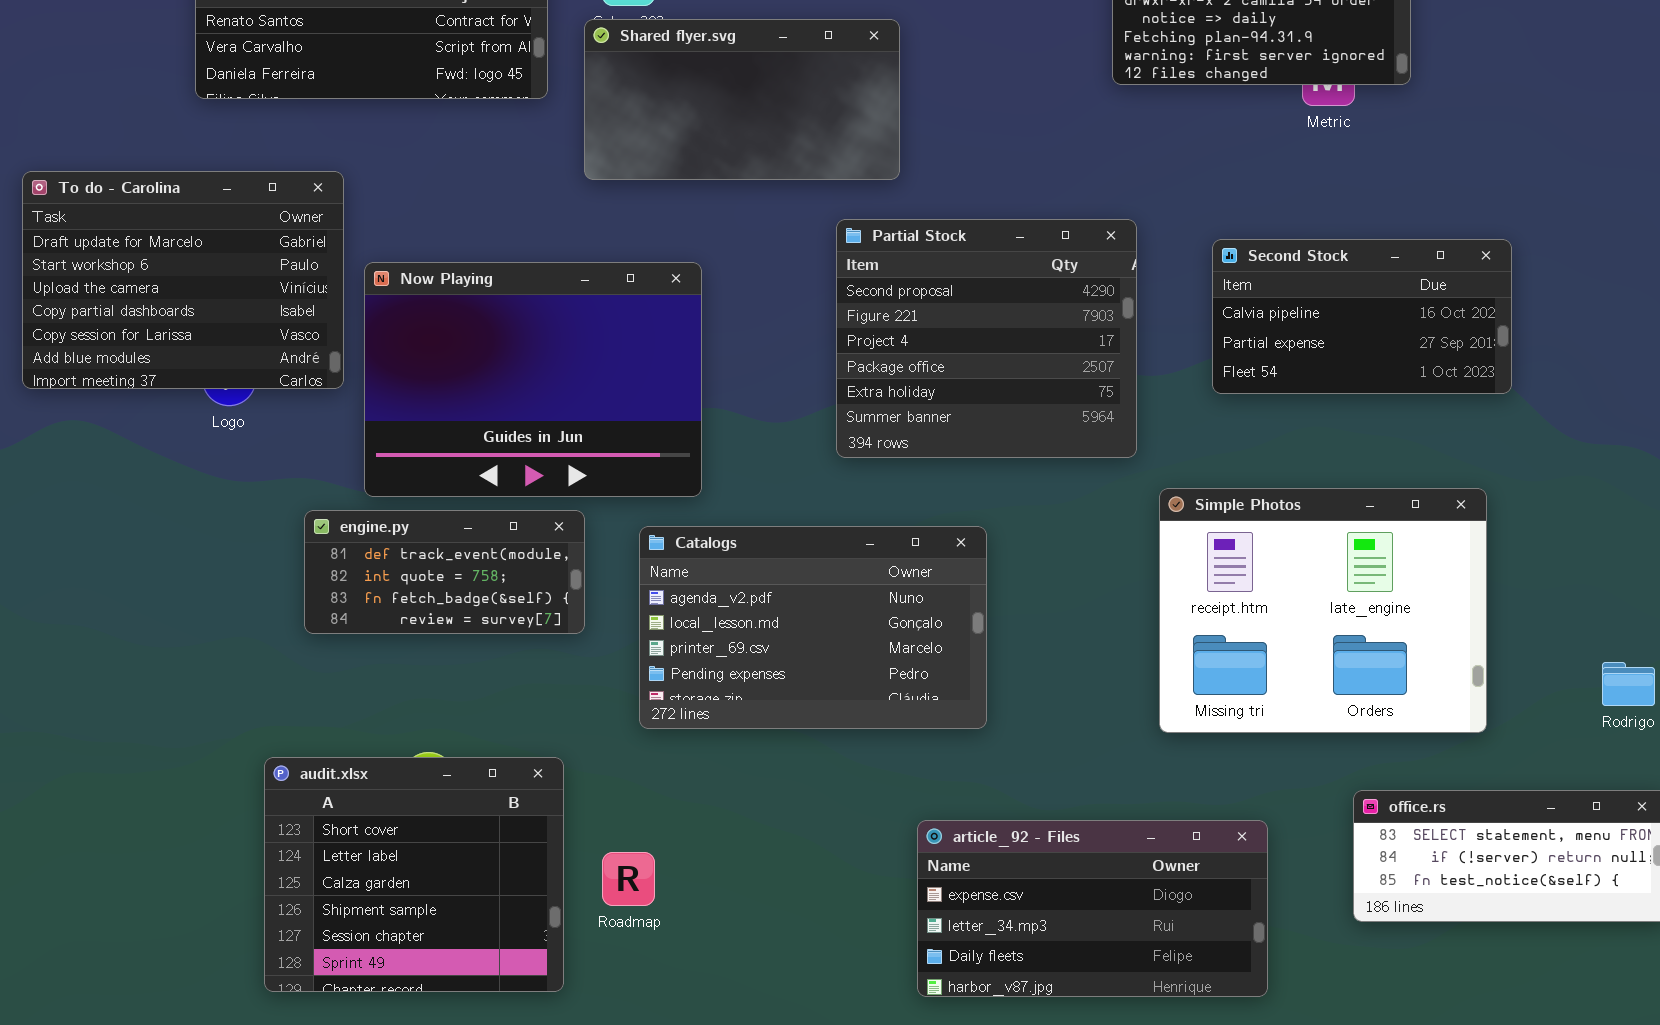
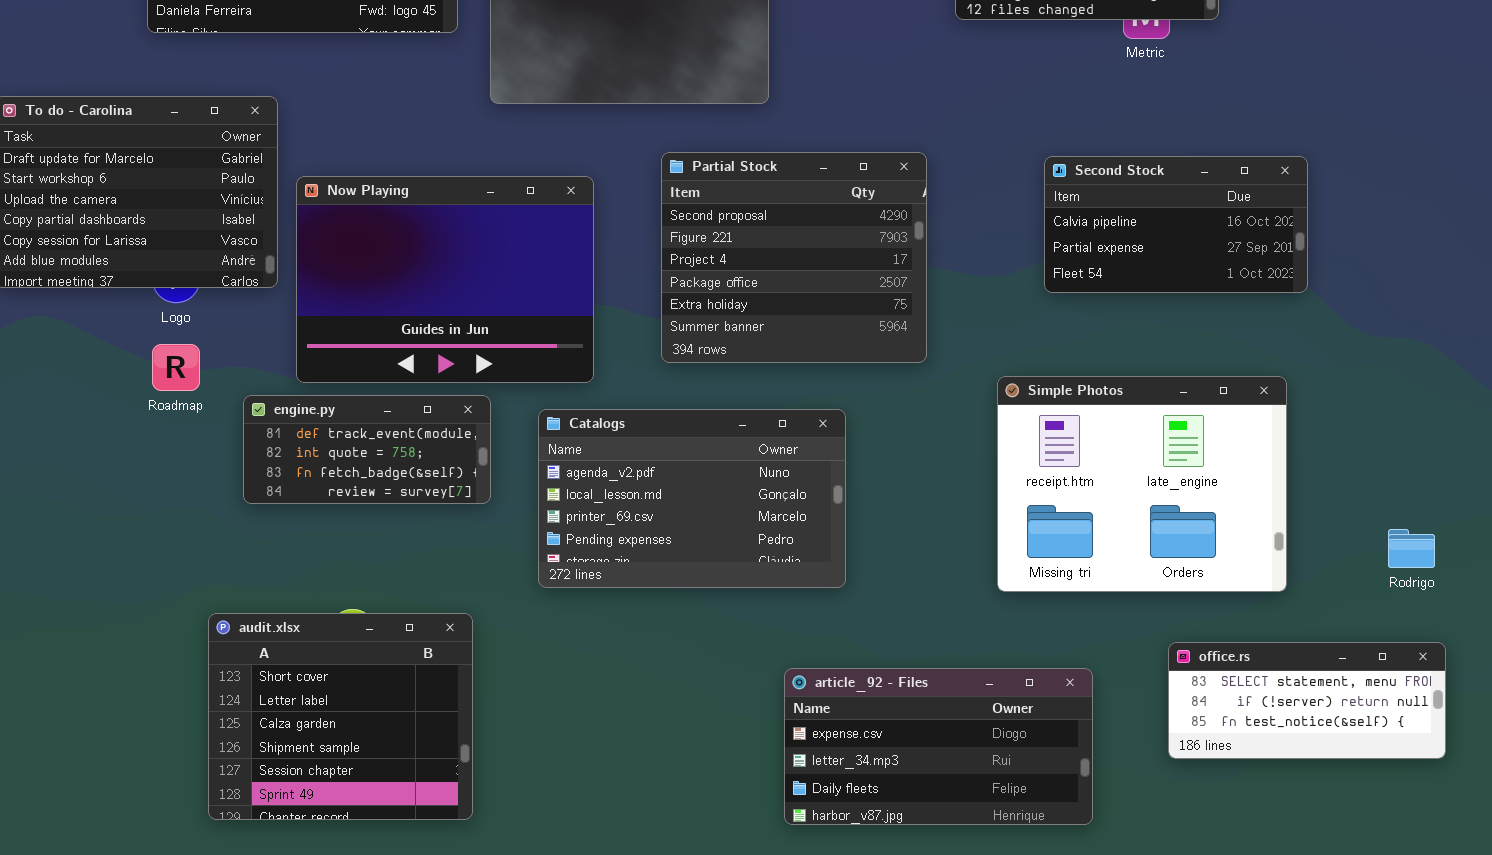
Partial Stock: [836,219,1137,458] -> [661,152,927,363], moved
Roadmap: [602,852,655,906] -> [152,344,200,391], moved

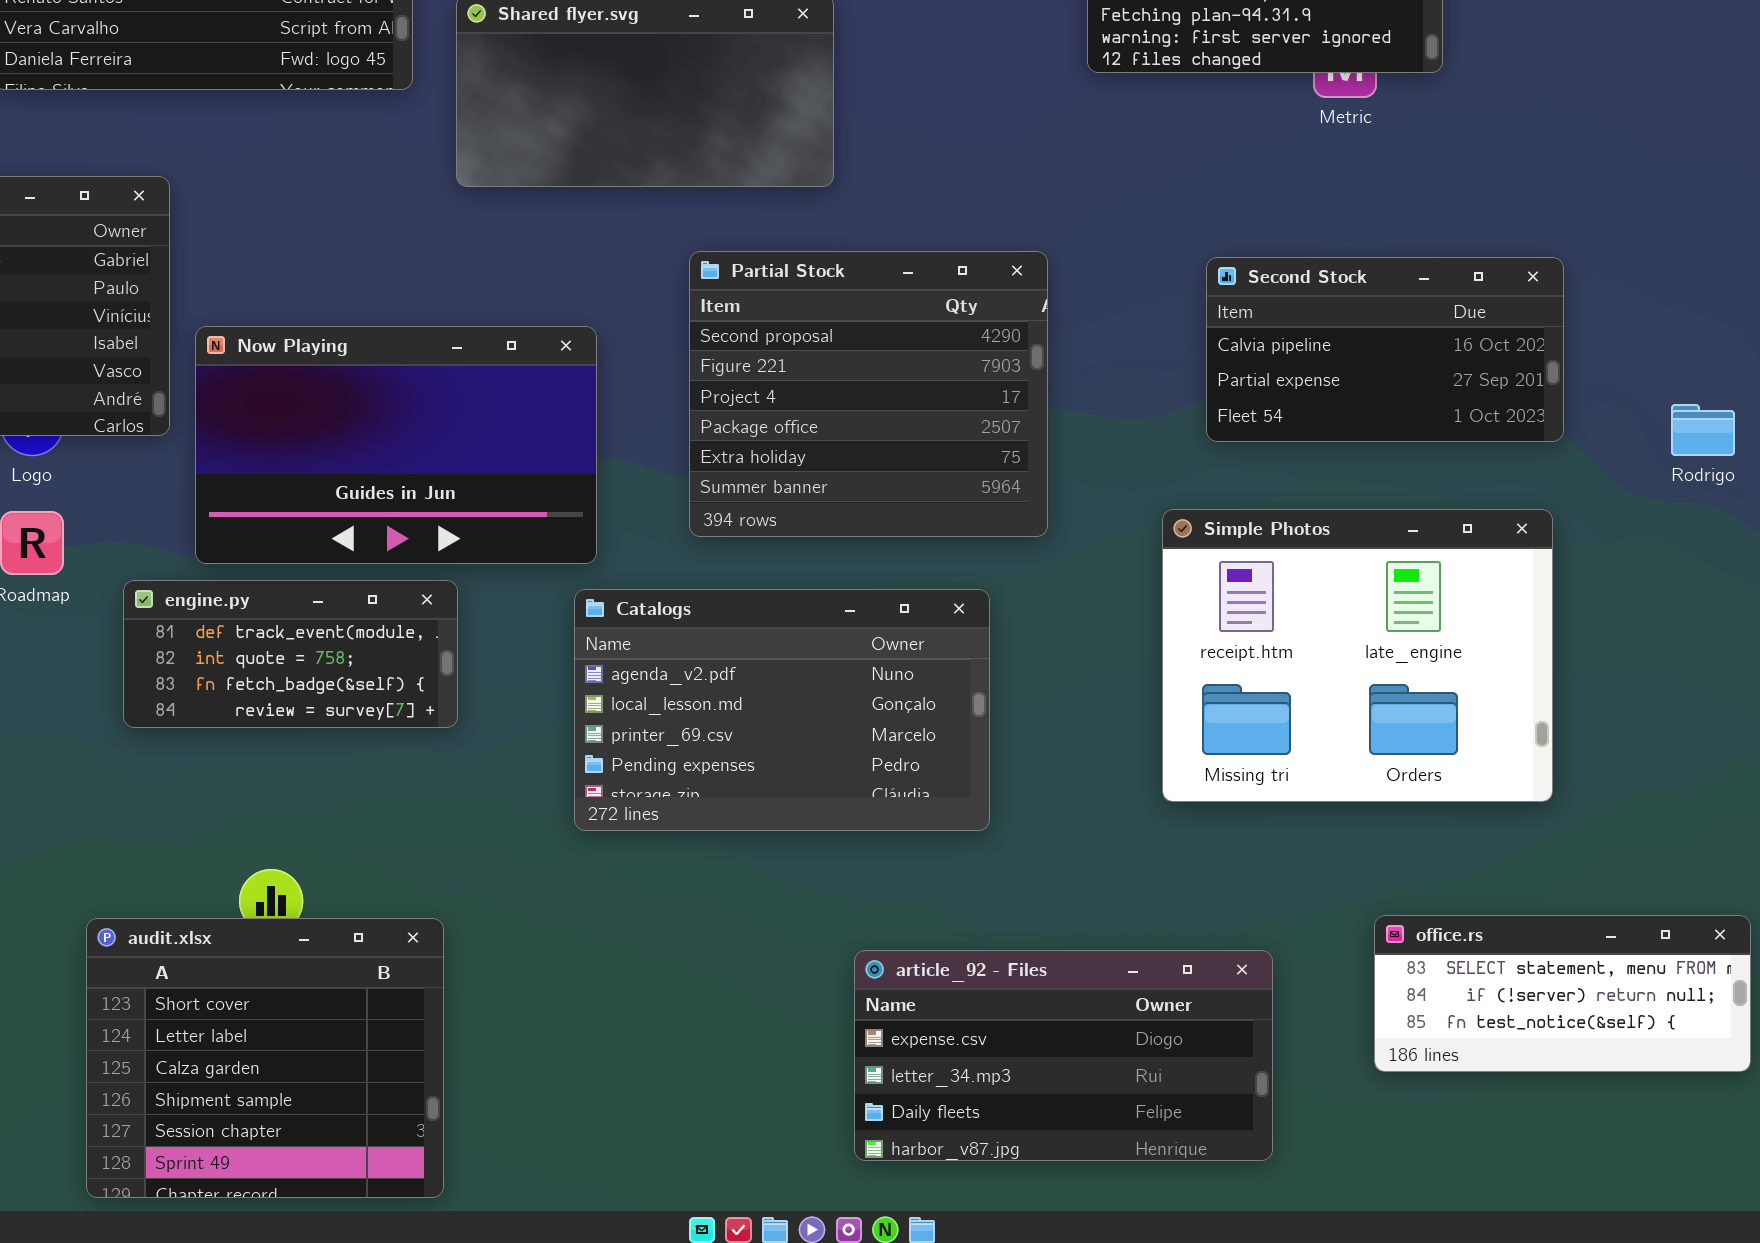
Now Playing: [296,176,594,383] -> [195,326,597,564], resized
Simple Photos: [997,376,1287,592] -> [1162,509,1553,802], moved
Catalogs: [538,409,846,588] -> [574,589,990,831], moved
Rodrigo: [1388,529,1435,568] -> [1671,404,1735,456], moved
audit.xlsx: [208,613,473,820] -> [86,918,444,1198], moved

